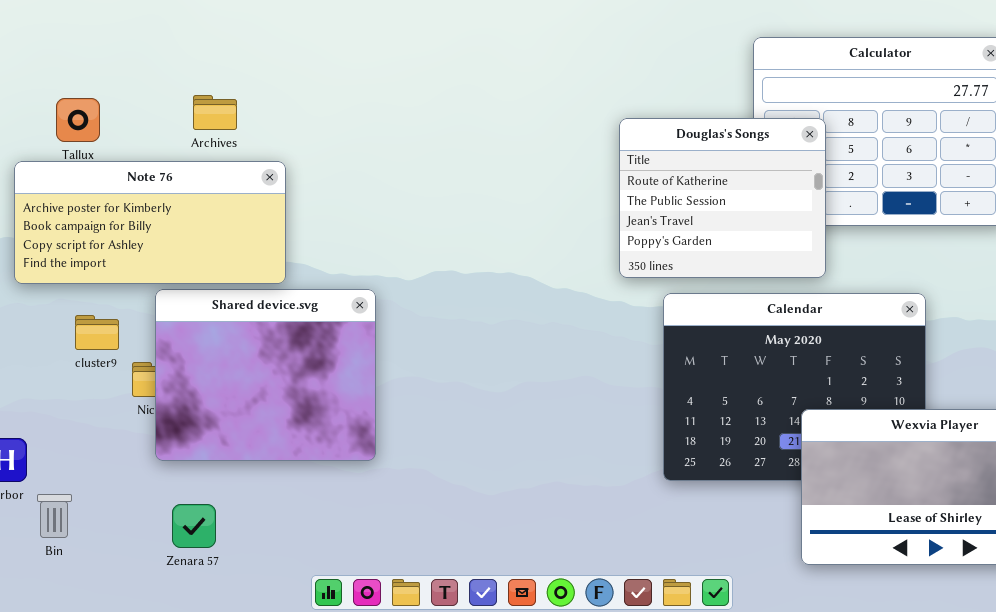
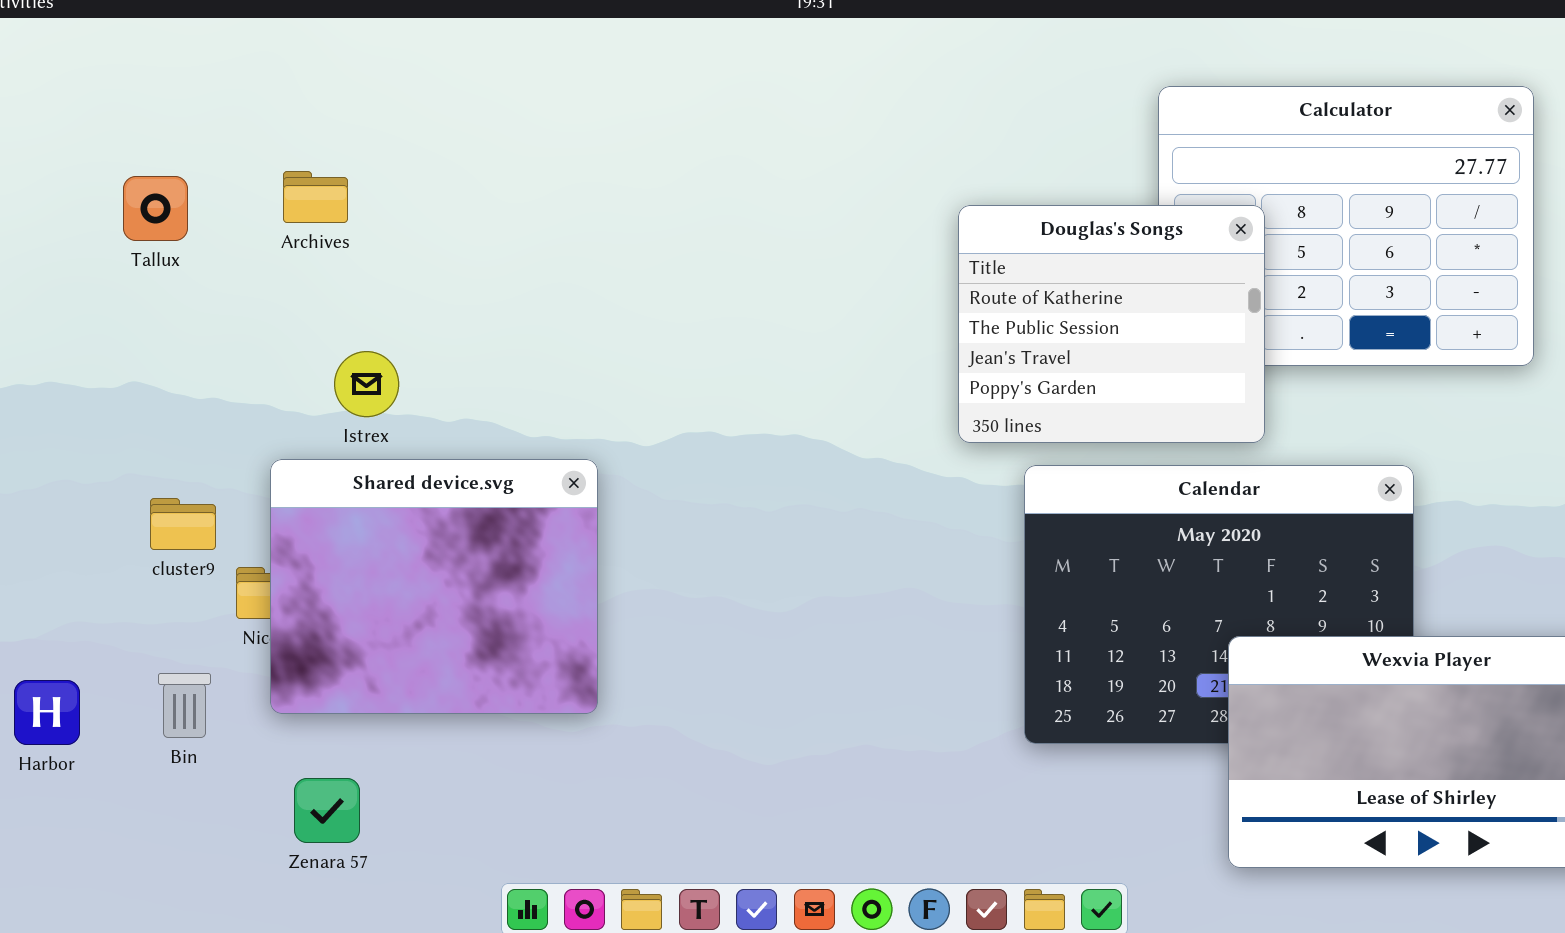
Archives: [193,95,237,130] -> [283,171,348,223], moved
Note 76: [14,161,286,284] -> none, closed
Bin: [37,494,72,538] -> [158,673,211,738], moved

